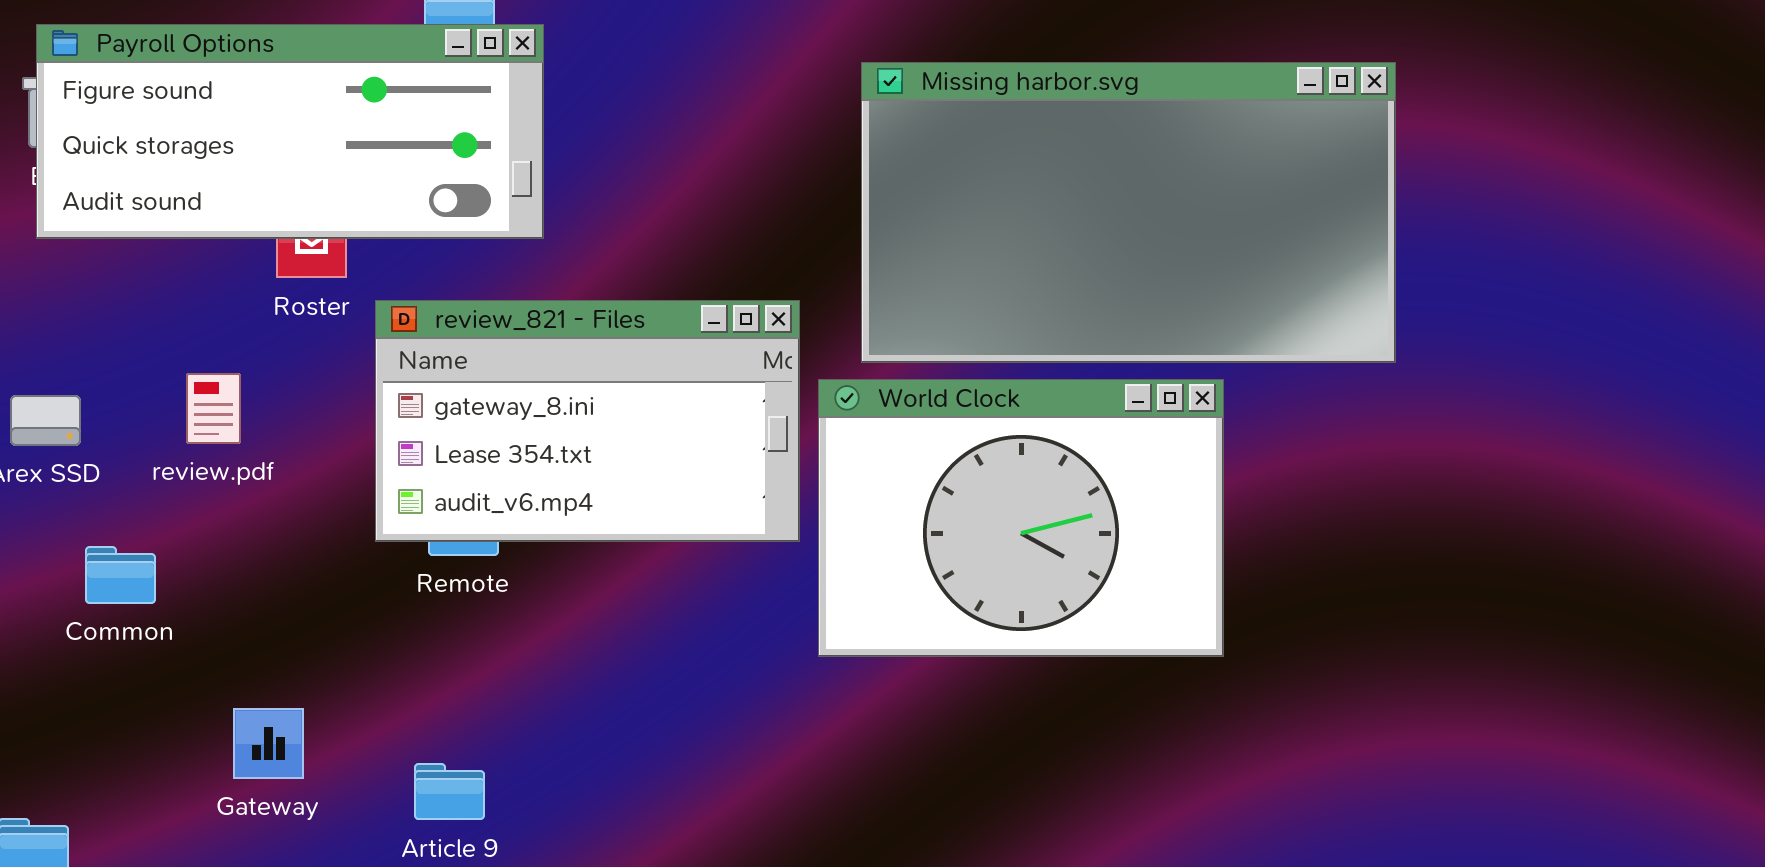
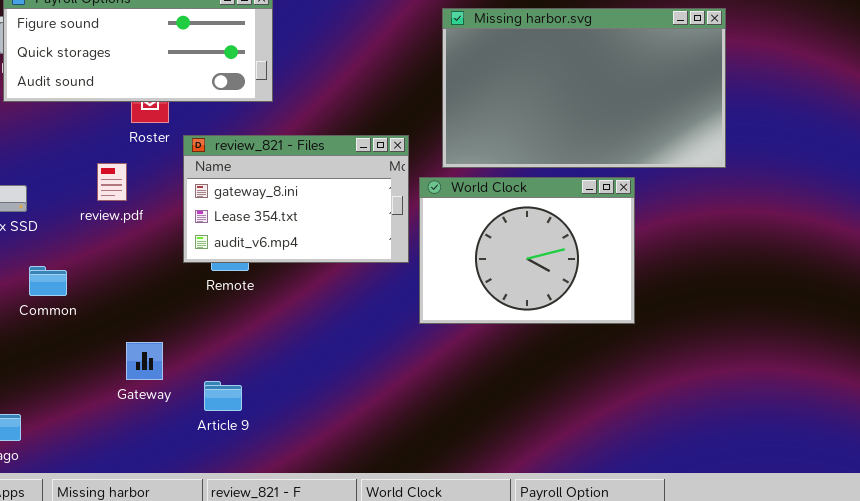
review.pdf: [186,373,241,444] -> [97,163,127,201], moved
Gateway: [233,708,304,779] -> [126,342,163,380], moved

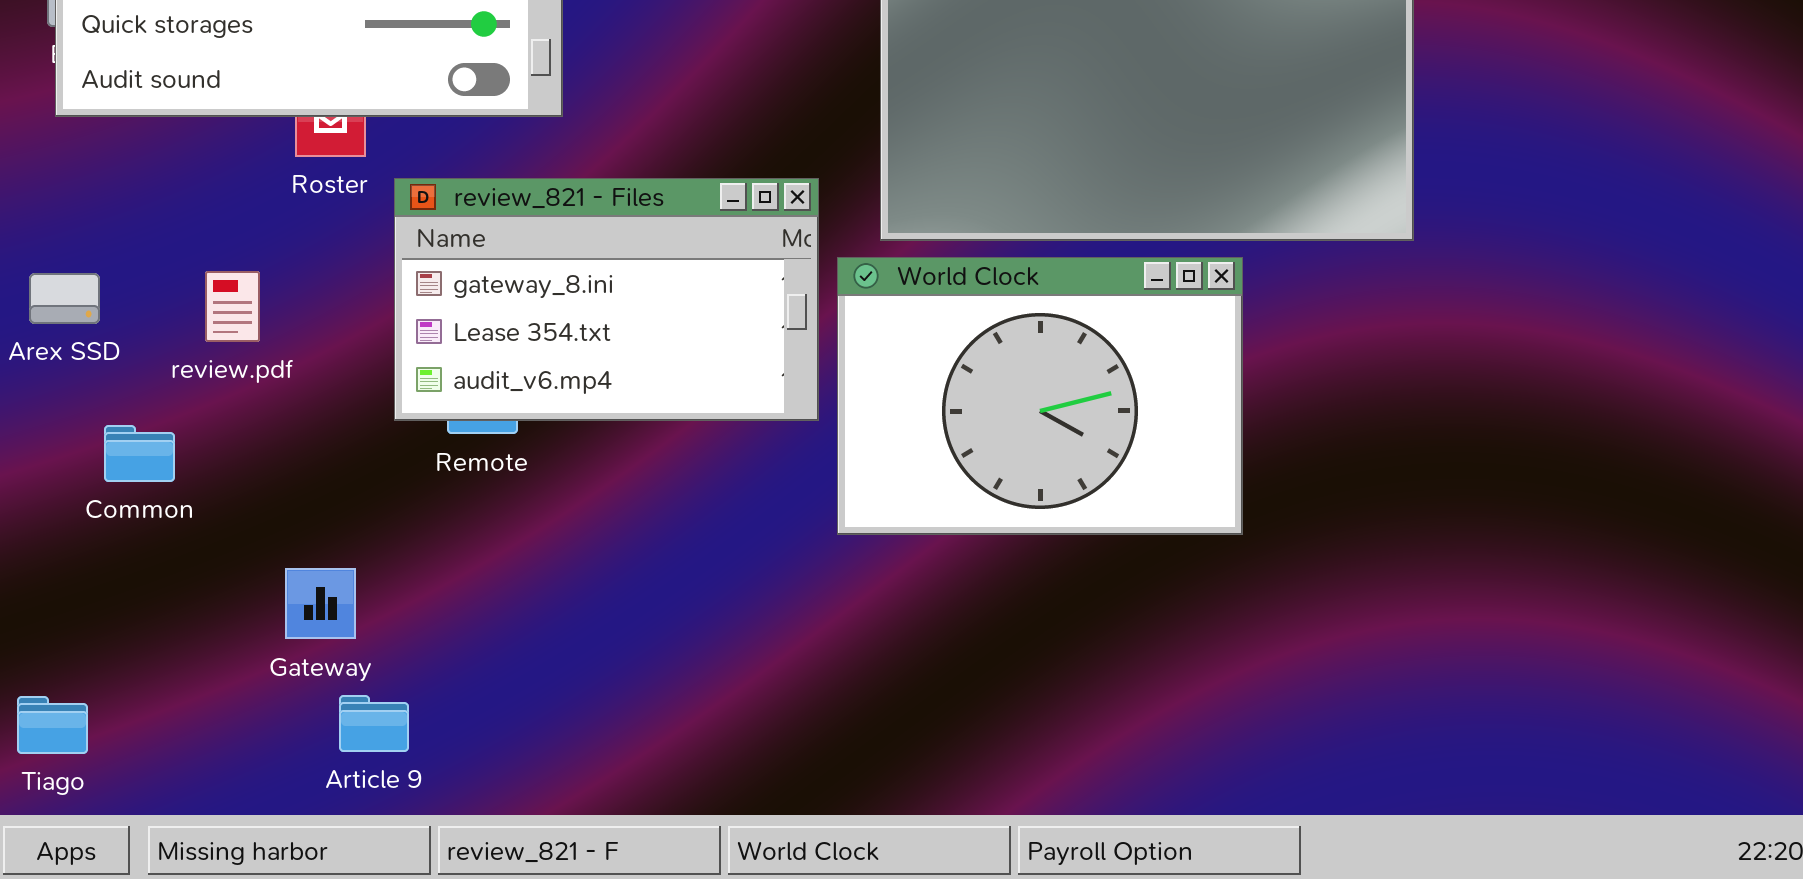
review.pdf: [97,163,127,201] -> [205,271,260,342], moved
Article 9: [204,381,242,411] -> [339,695,409,752], moved

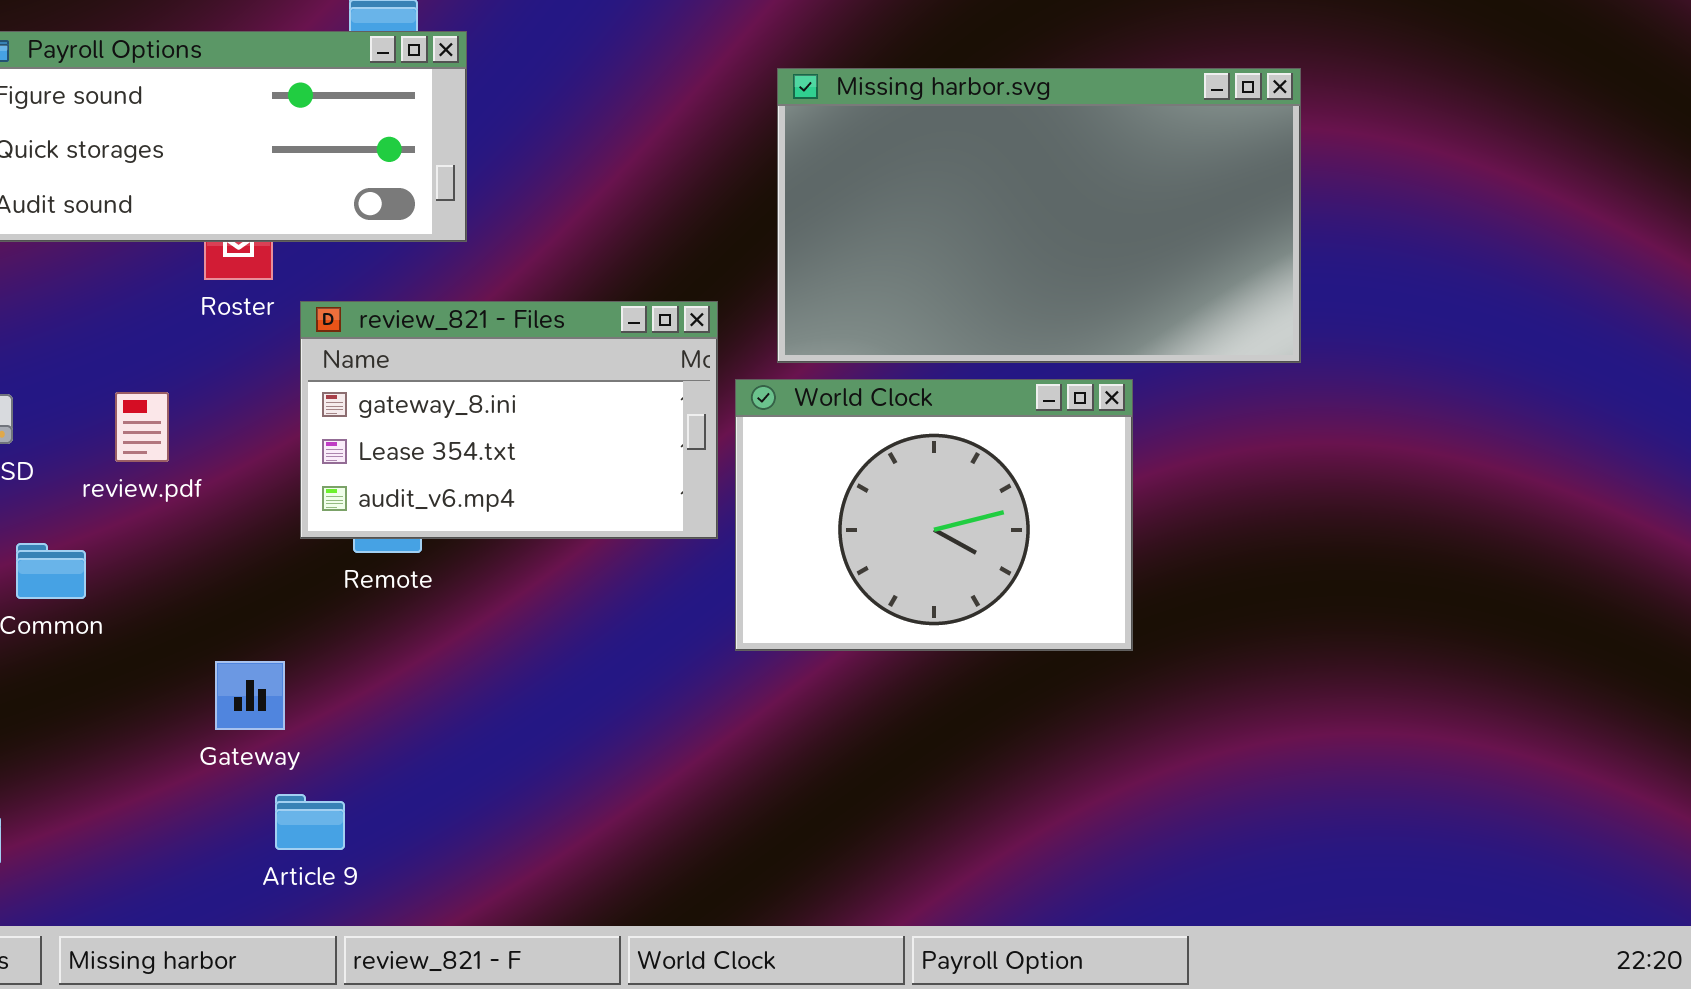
Gateway: [285,568,356,639] -> [215,661,285,730], moved
Article 9: [339,695,409,752] -> [275,794,345,850], moved

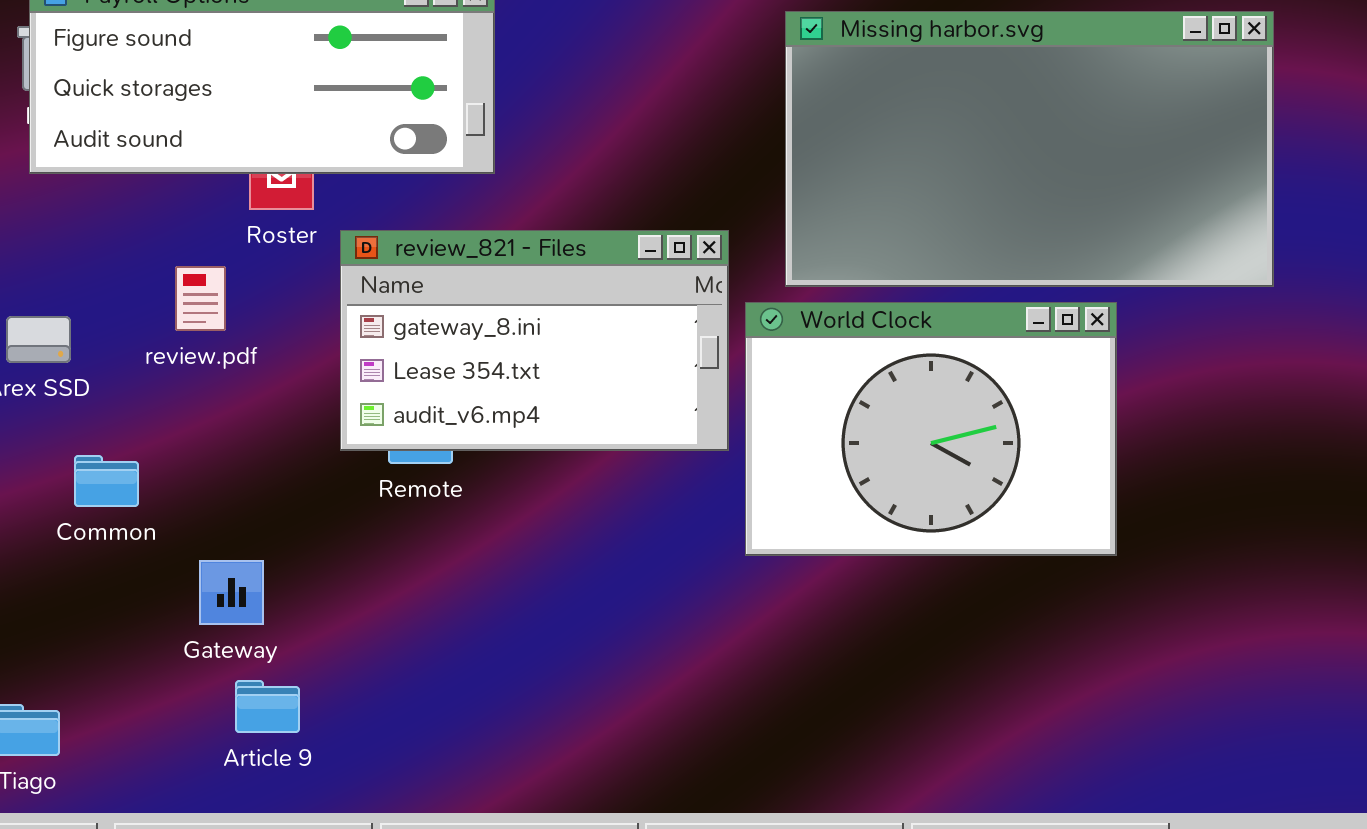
review.pdf: [115,392,169,462] -> [175,266,226,331], moved
Gateway: [215,661,285,730] -> [199,560,264,625], moved
Article 9: [275,794,345,850] -> [235,680,300,733], moved

